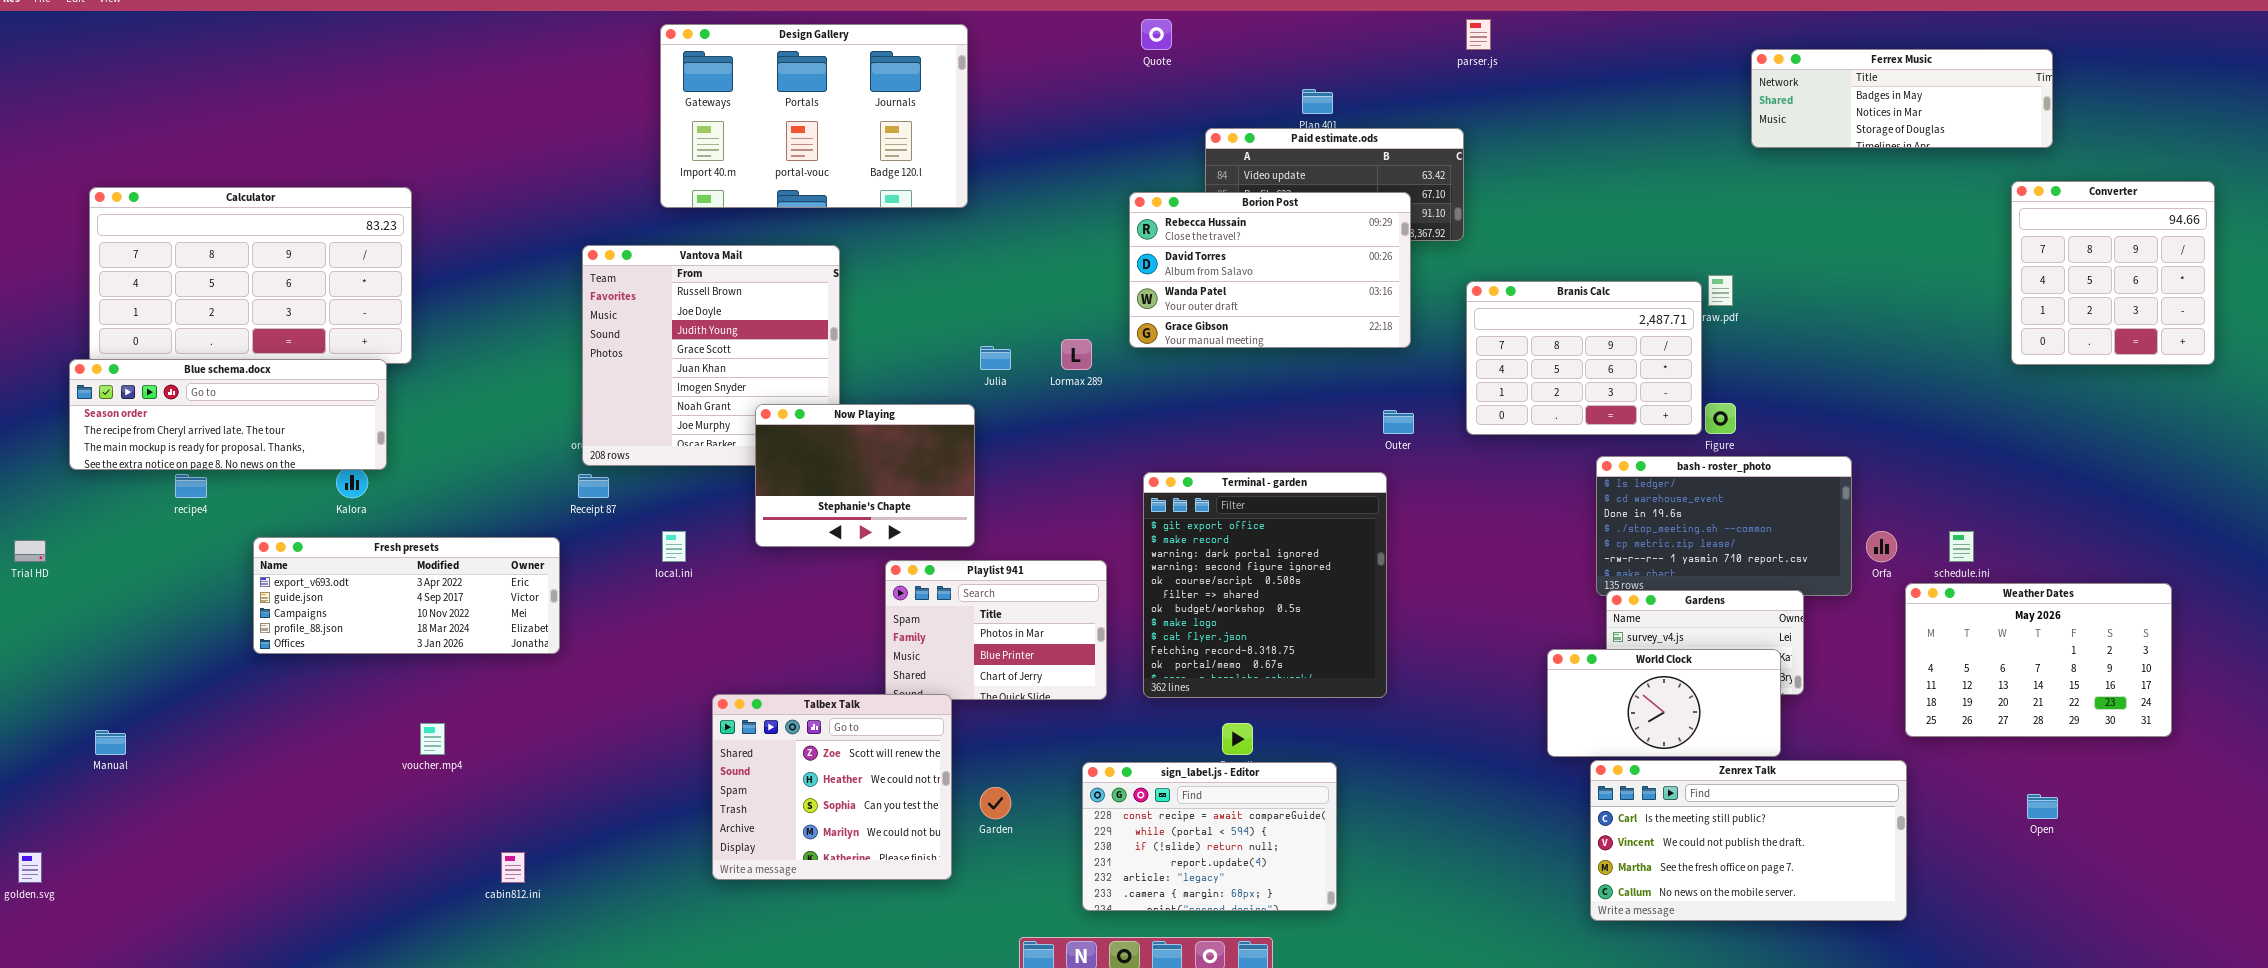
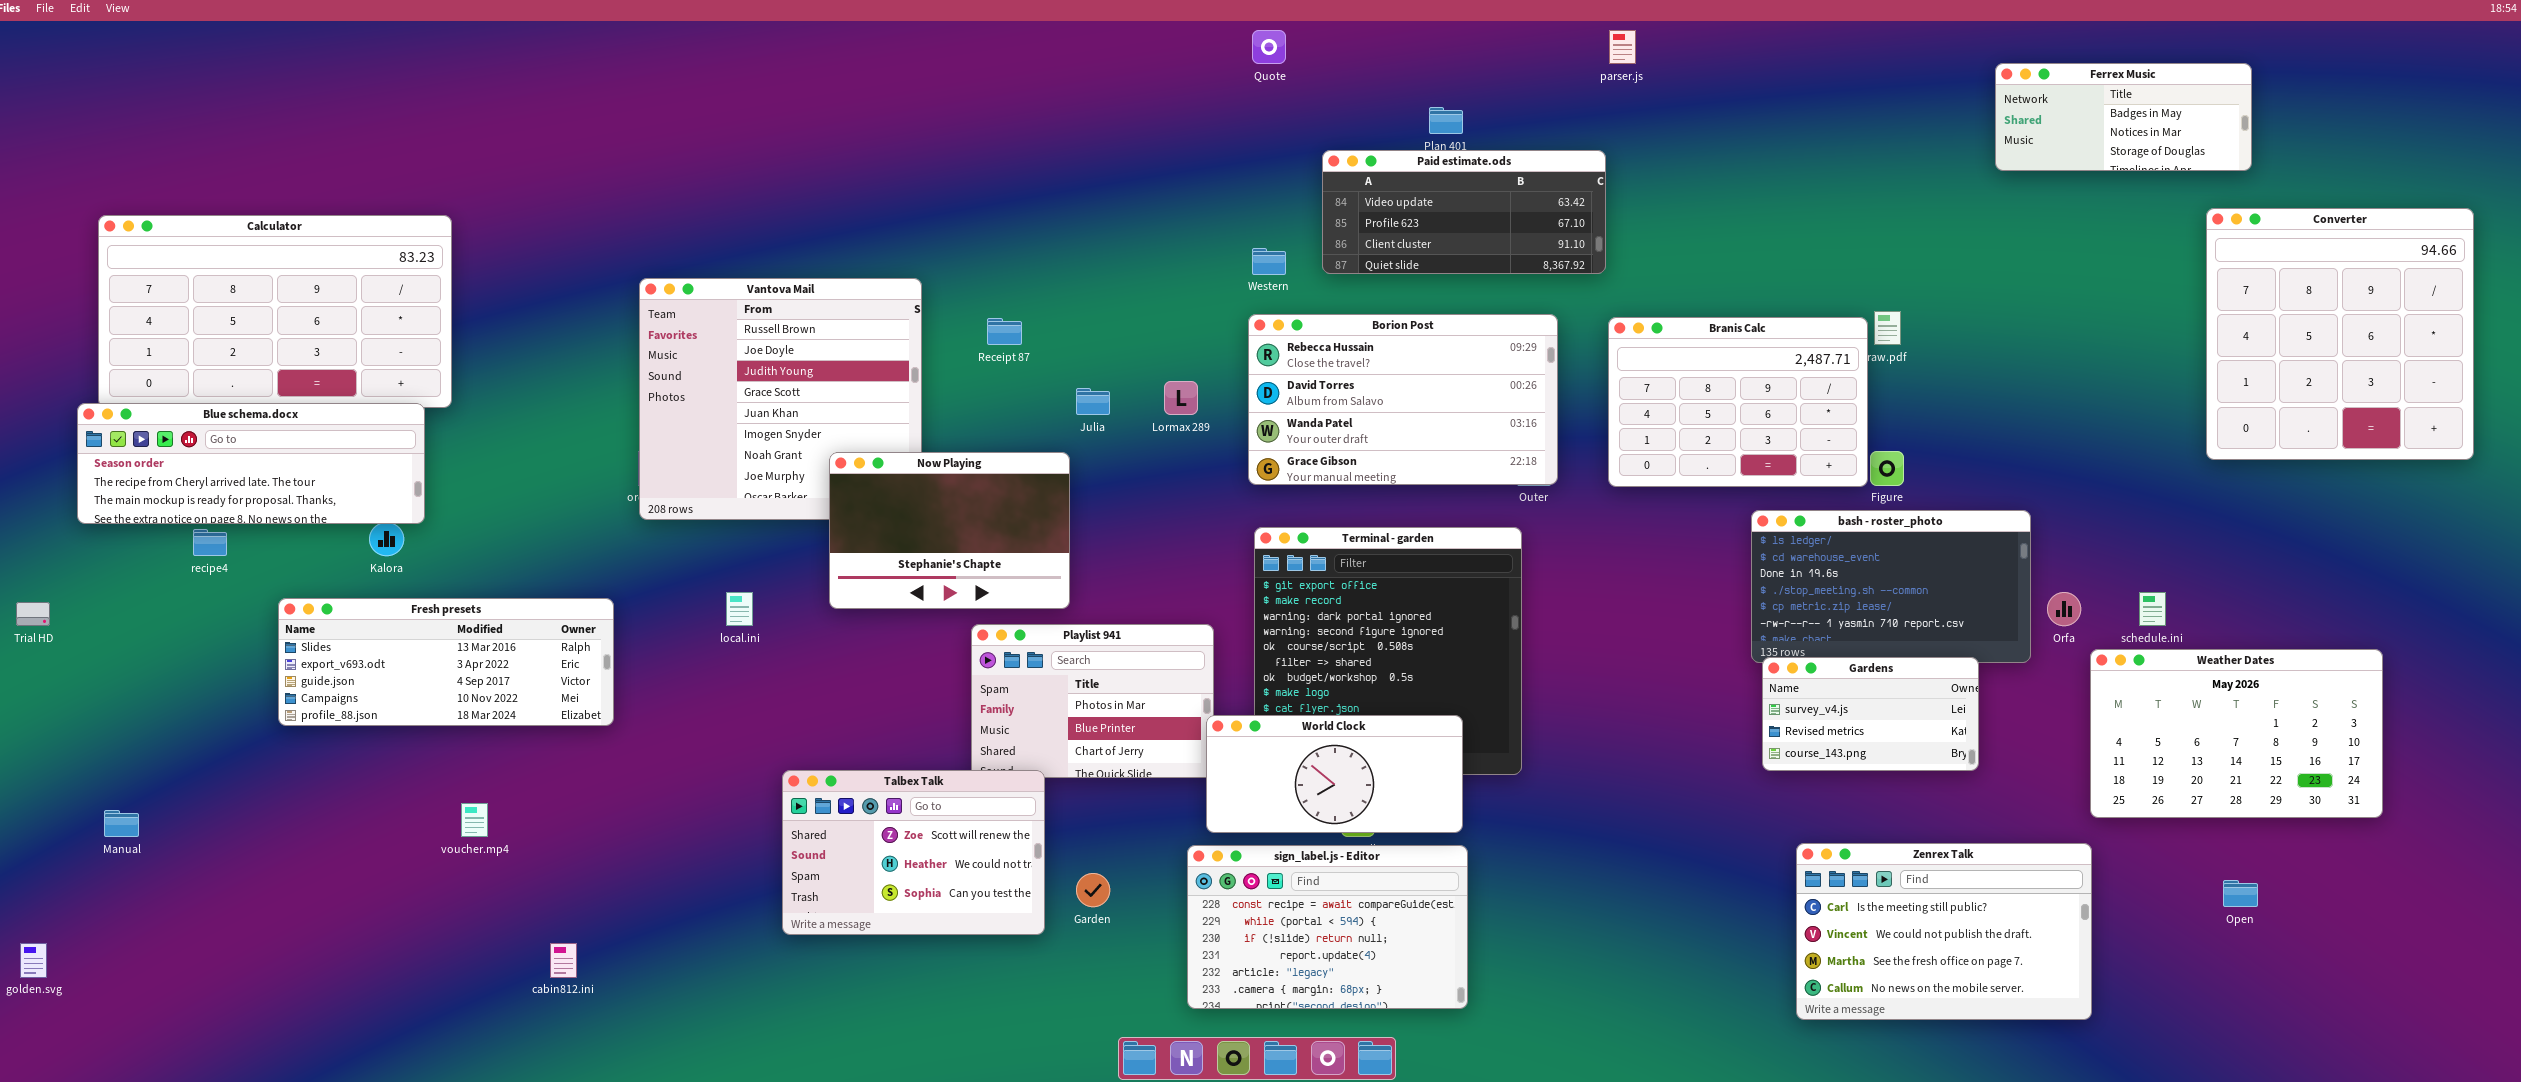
Design Gallery: [660,24,968,208] -> none, closed
Ferrex Music: [1751,49,2053,148] -> [1995,63,2252,171], resized
Converter: [2011,181,2215,365] -> [2206,208,2474,460], resized
Borion Post: [1129,192,1411,348] -> [1248,314,1558,485], moved
Receipt 87: [578,474,609,498] -> [987,318,1022,345], moved
Fresh presets: [253,537,560,654] -> [278,598,614,726], scrolled up 1 row
World Clock: [1547,649,1781,757] -> [1206,715,1463,833], moved
Talbex Talk: [712,694,952,880] -> [782,770,1045,935], resized
Zenrex Talk: [1590,760,1907,921] -> [1796,843,2092,1020], resized

